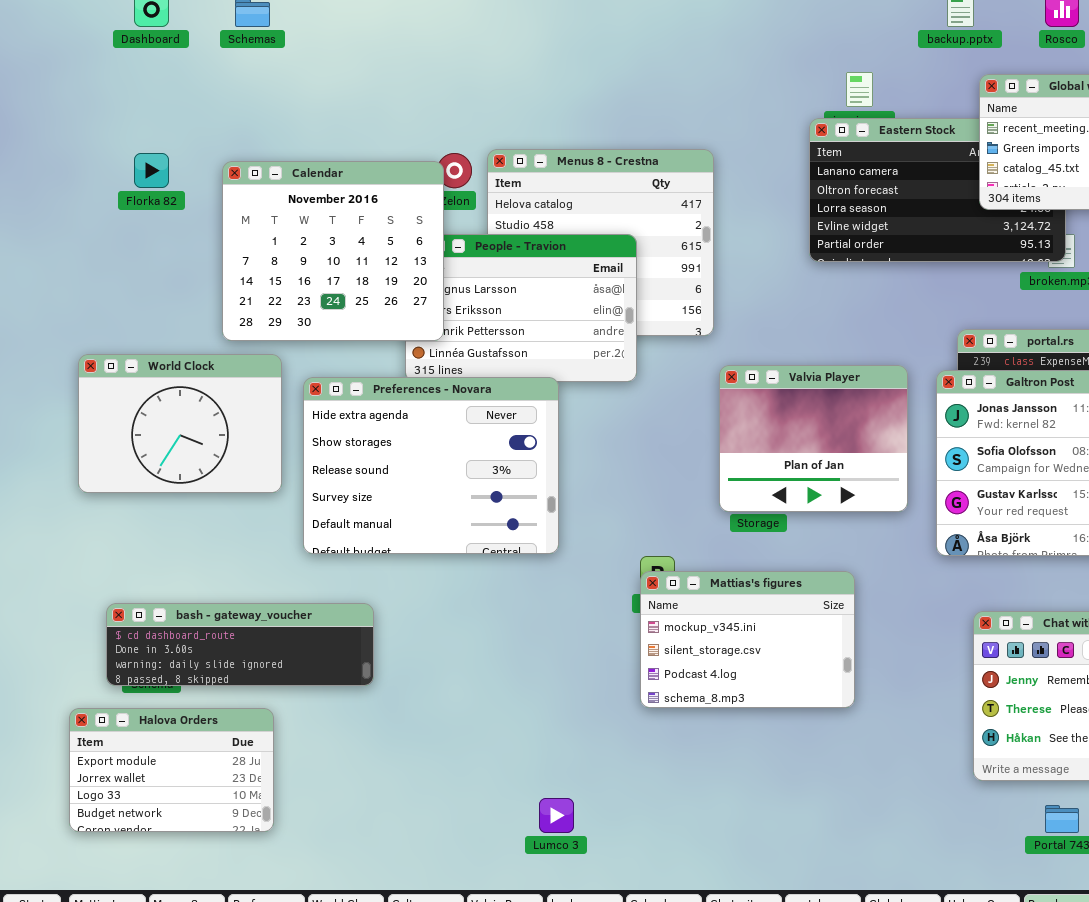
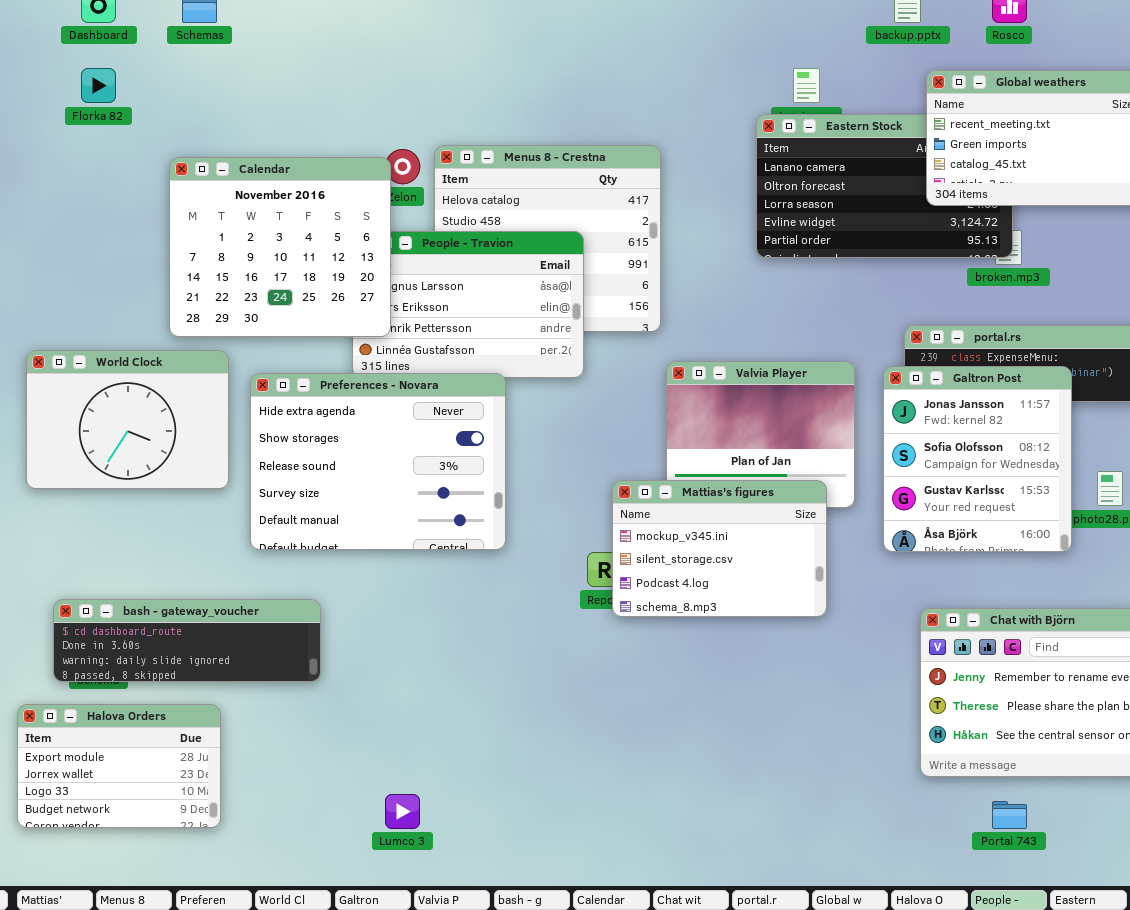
Florka 82: [134,153,169,188] -> [81,68,116,103], moved
Mattias's figures: [640,571,855,708] -> [612,480,827,617], moved
Lumco 3: [539,798,574,833] -> [385,794,420,829], moved

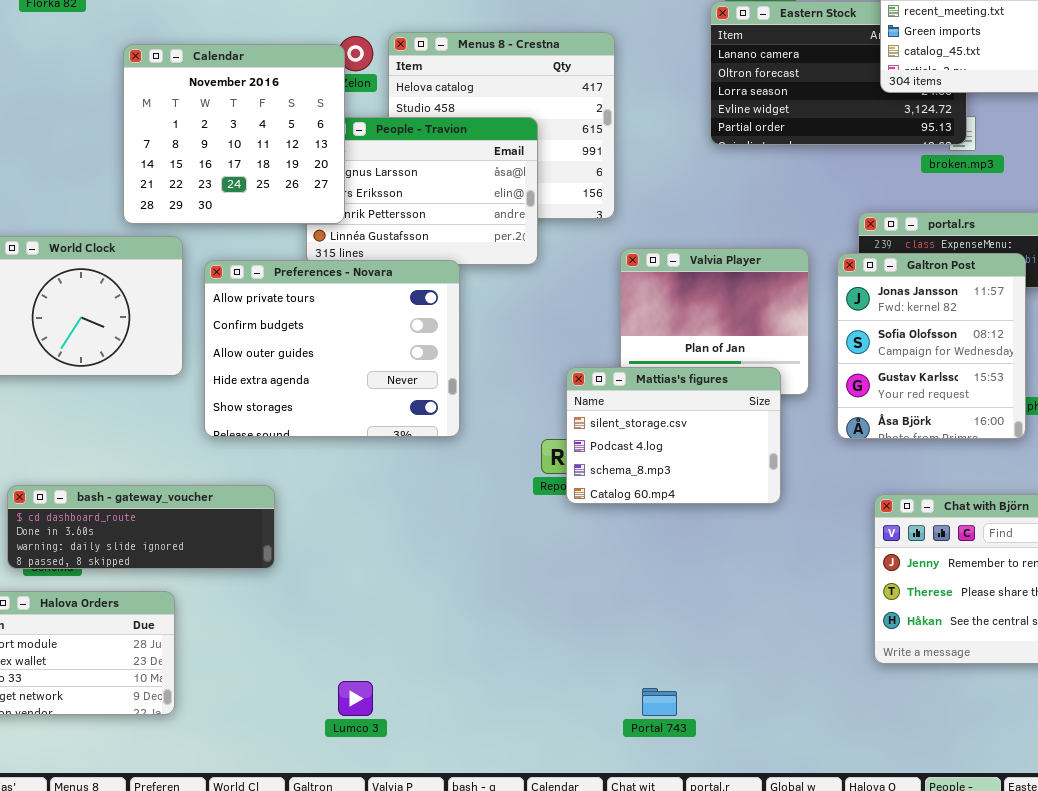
Preferences - Novara: [250,373,506,550] -> [204,260,460,437], scrolled up 3 rows
Mattias's figures: [612,480,827,617] -> [566,367,781,504], scrolled down 1 row
Portal 743: [992,801,1027,829] -> [642,688,677,716], moved

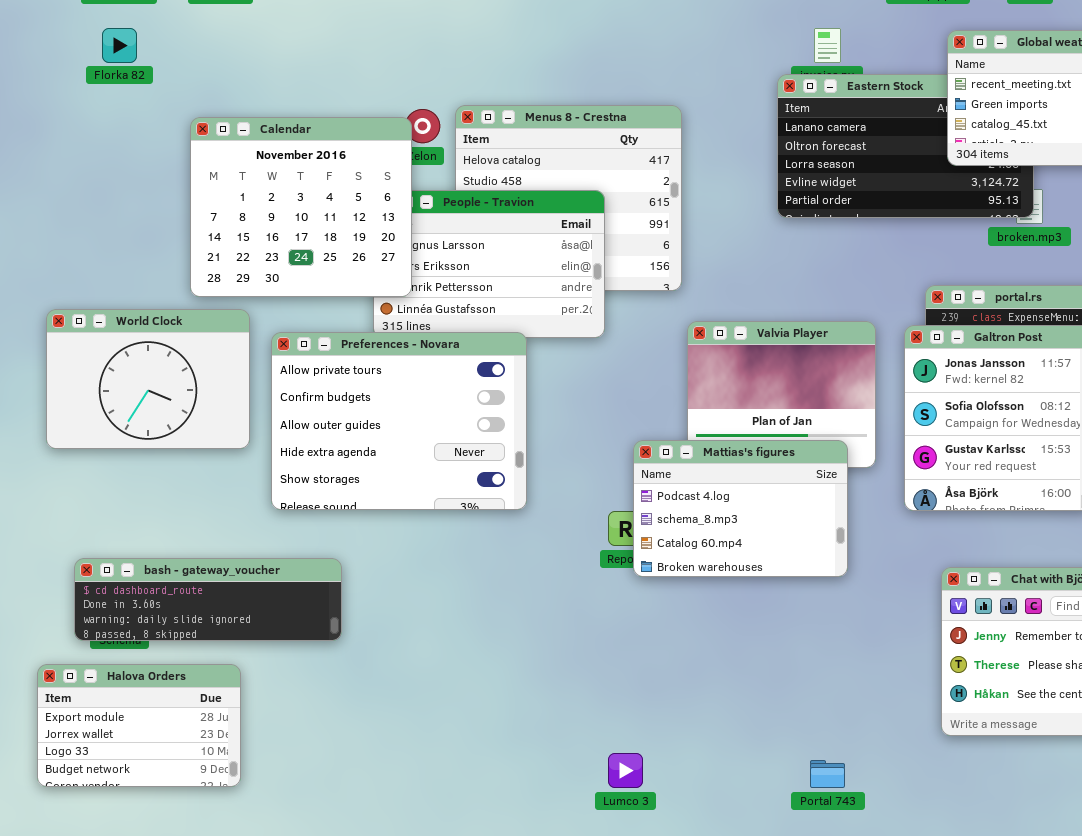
Mattias's figures: [566,367,781,504] -> [633,440,848,577], scrolled down 1 row
Lumco 3: [338,681,373,716] -> [608,753,643,788], moved
Portal 743: [642,688,677,716] -> [810,760,845,788], moved

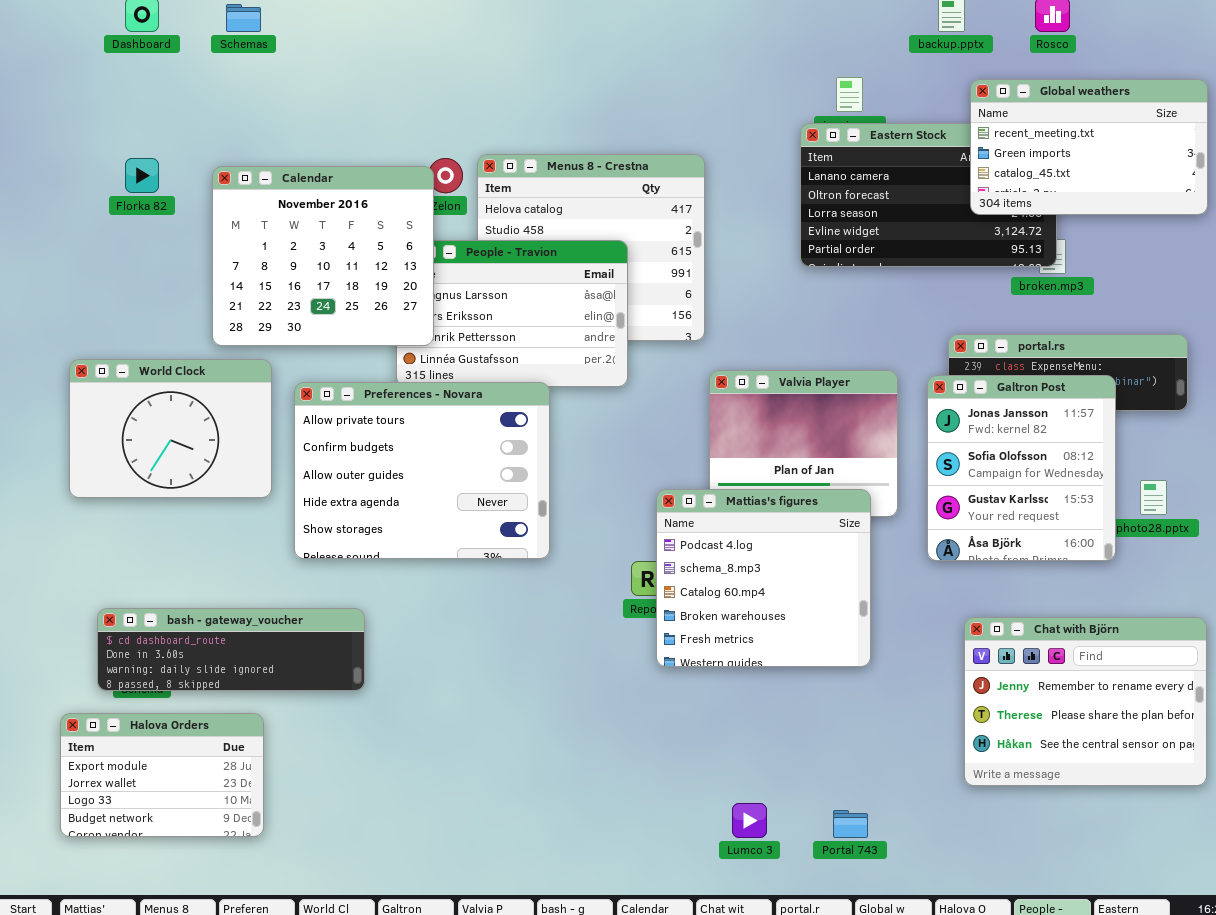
Florka 82: [102,28,137,63] -> [125,158,159,193], moved
Mattias's figures: [633,440,848,577] -> [656,489,871,667], resized
Lumco 3: [608,753,643,788] -> [732,803,767,838], moved

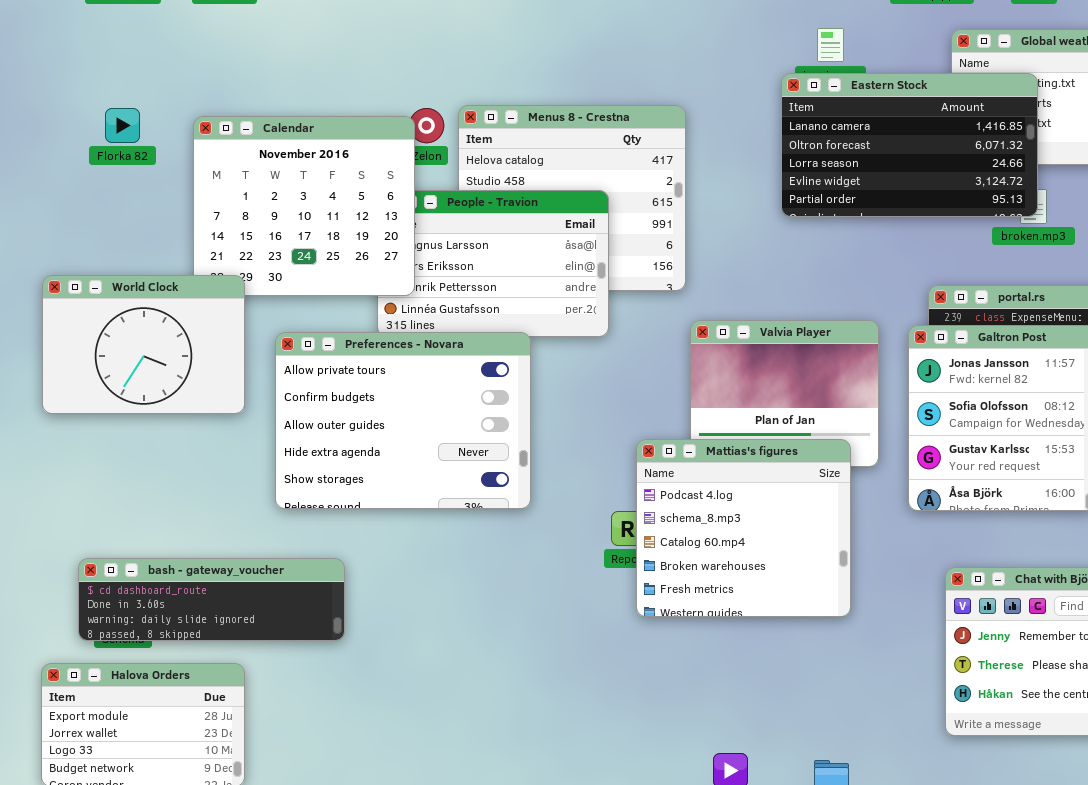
Eastern Stock: [800,123,1057,267] -> [781,73,1038,217], raised
World Clock: [69,359,272,498] -> [42,275,245,414], moved

